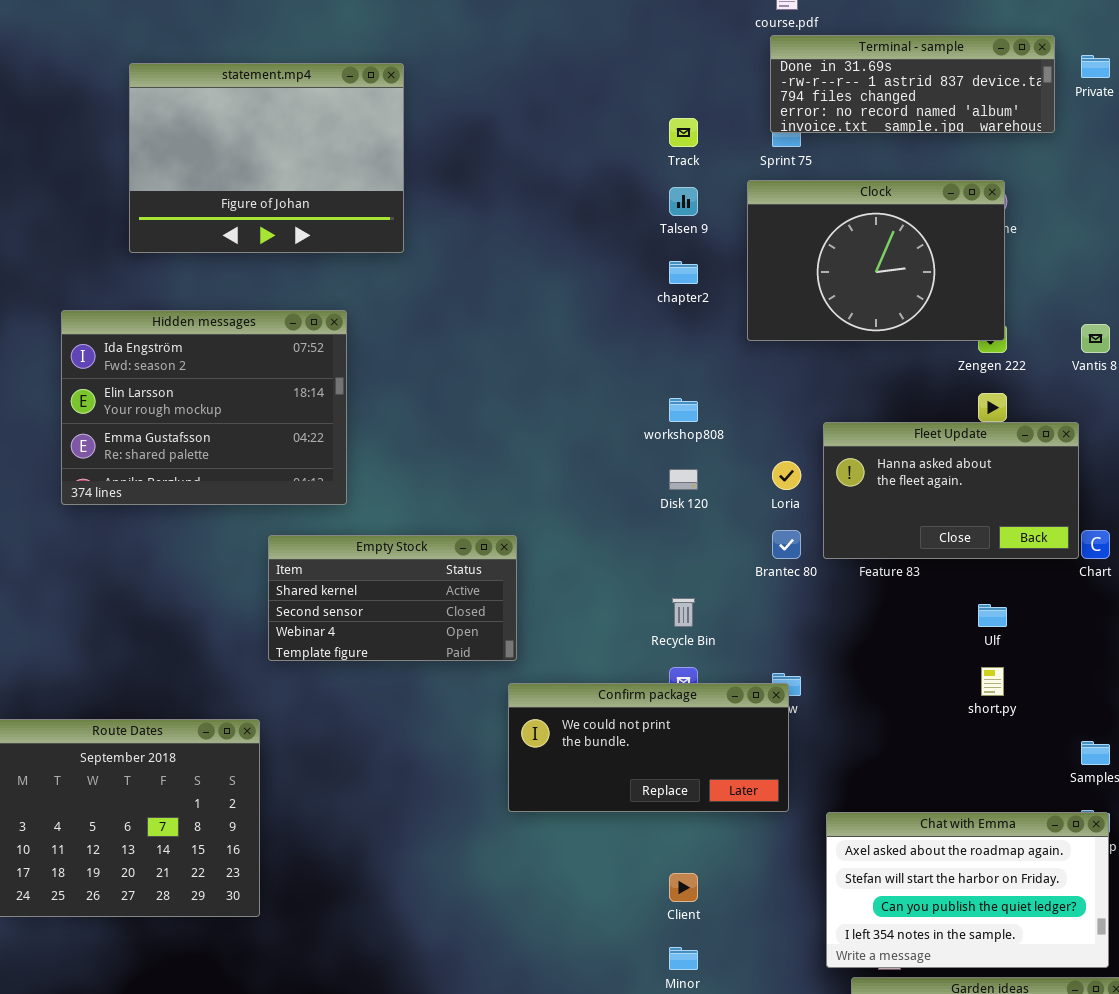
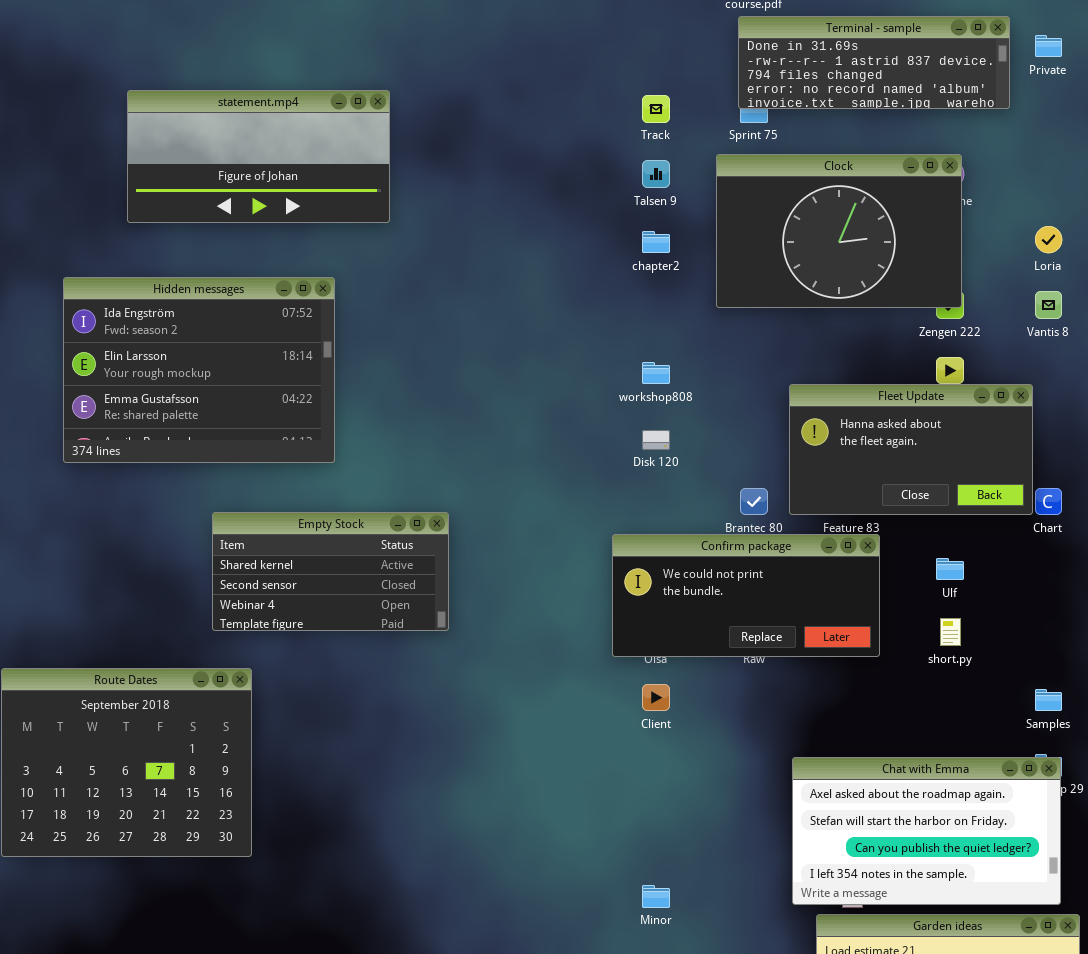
statement.mp4: [129,63,404,253] -> [127,90,390,223], resized
Loria: [772,461,801,490] -> [1035,226,1062,253], moved
Empty Stock: [268,535,517,661] -> [212,512,449,631], moved
Confirm package: [508,683,789,812] -> [612,534,880,657], moved
Client: [669,873,698,902] -> [642,684,670,711], moved

